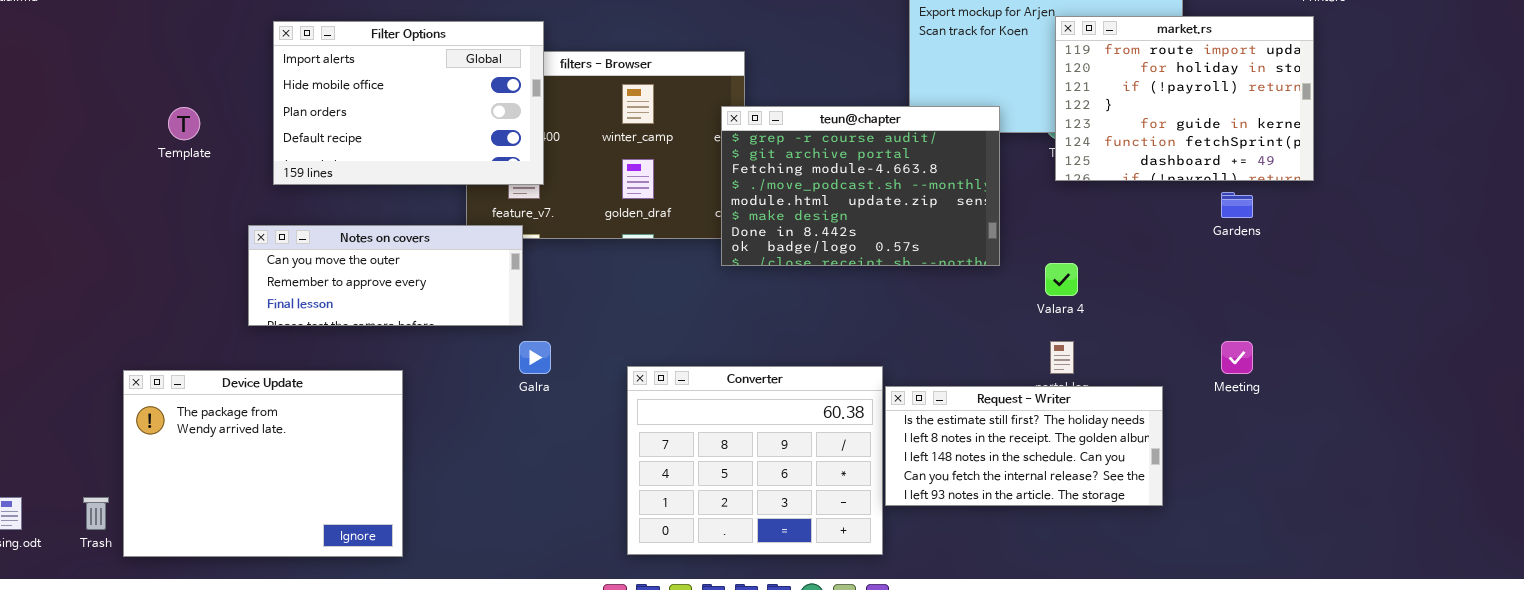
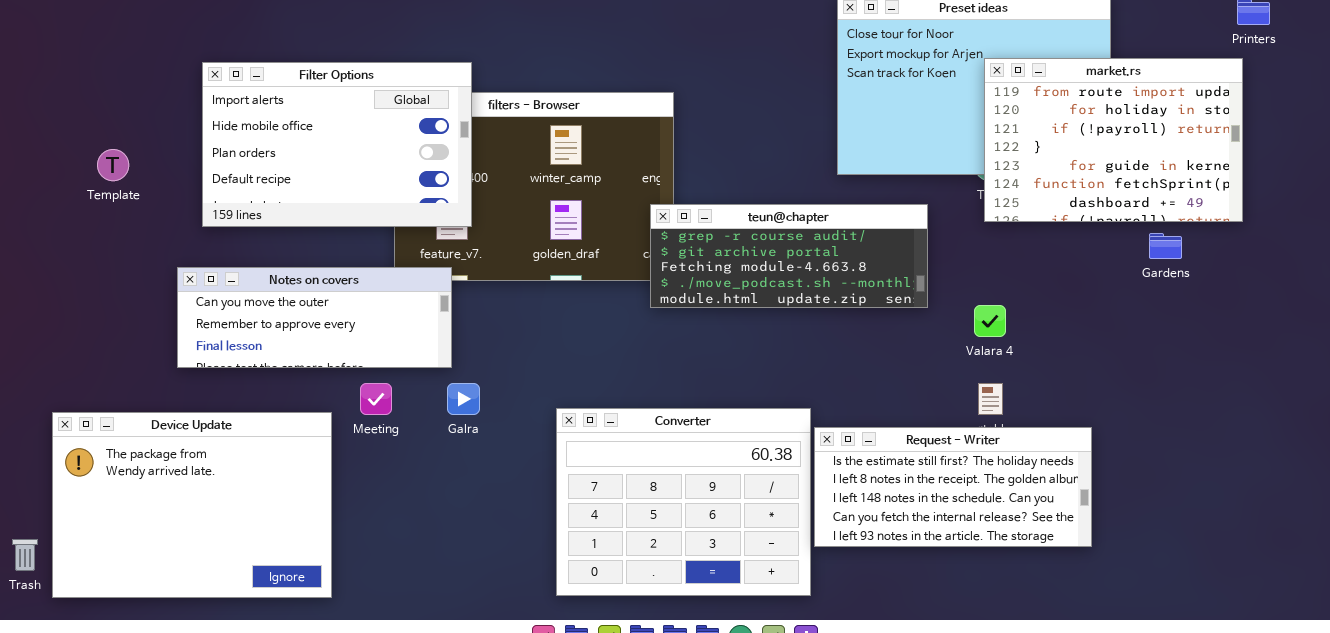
teun@chapter: [721,106,1000,266] -> [650,204,928,308], resized
Meeting: [1221,341,1253,374] -> [360,383,392,415], moved

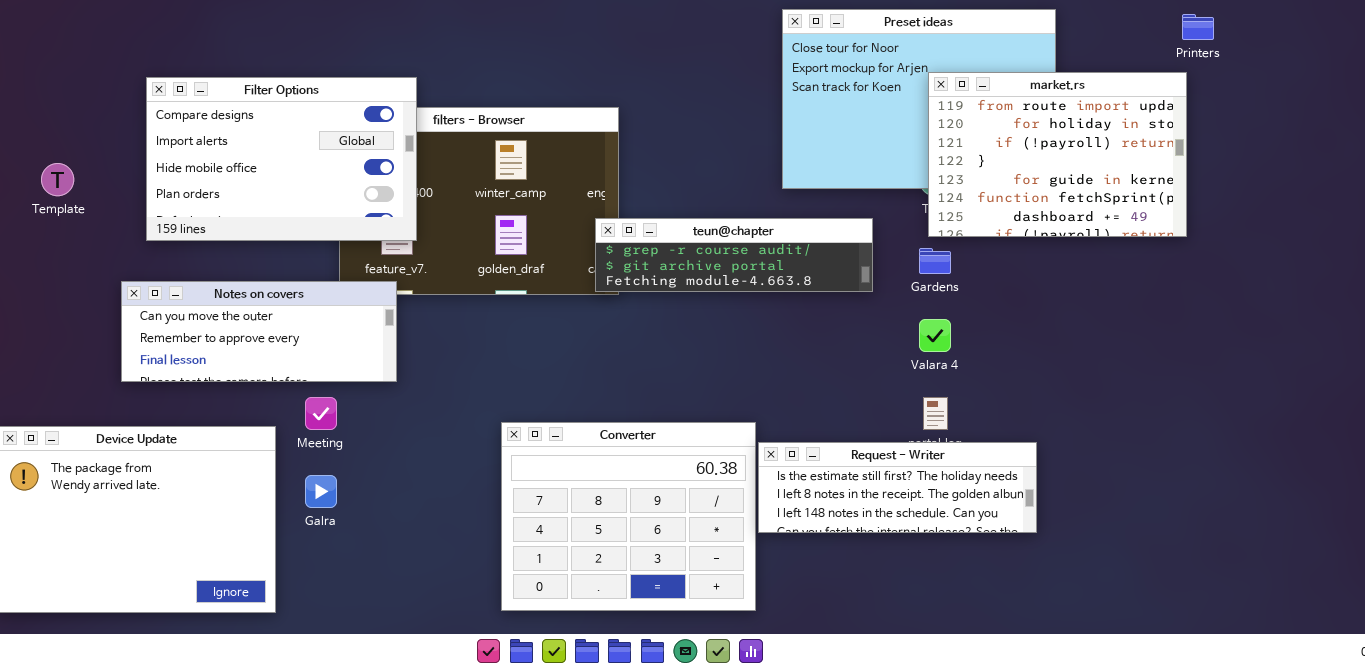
Filter Options: [202,62,472,227] -> [146,77,417,241], scrolled up 1 row
teun@chapter: [650,204,928,308] -> [595,218,873,292], resized
Gardens: [1149,233,1182,259] -> [919,248,951,274], moved
Galra: [447,383,480,415] -> [305,475,337,508], moved
Request - Writer: [814,427,1092,547] -> [758,442,1037,533], resized

